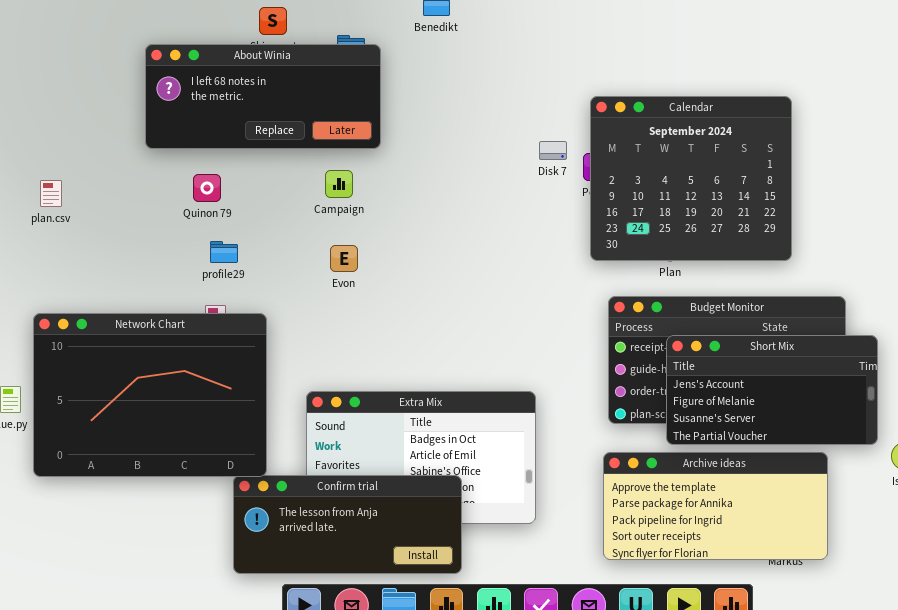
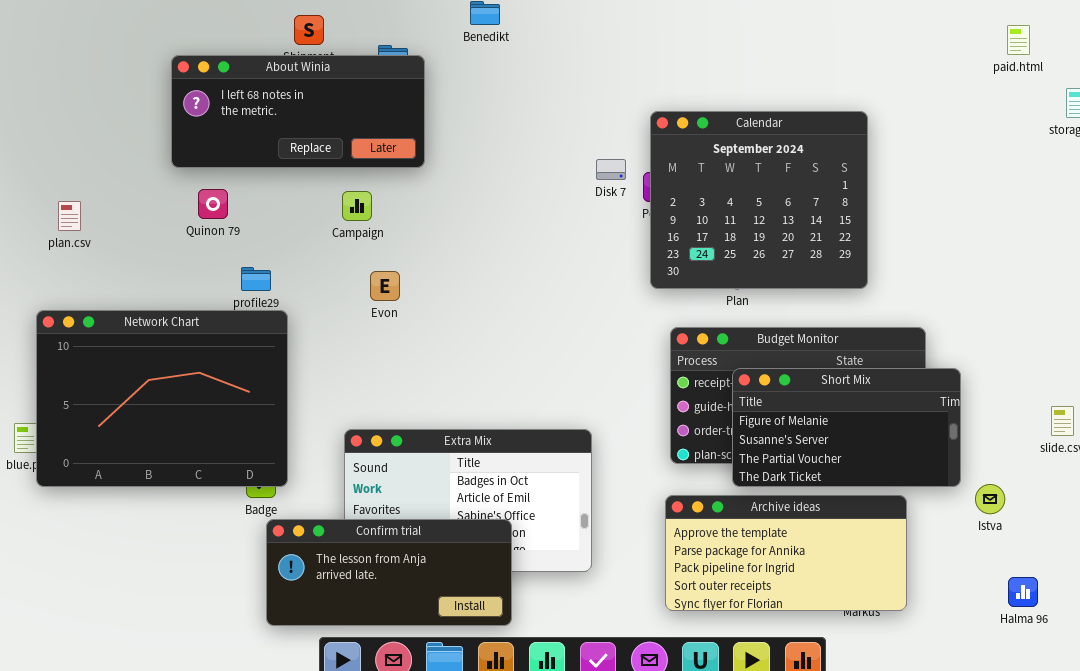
Campaign: [325,170,353,198] -> [342,191,372,221], moved
Quinon 79: [193,174,221,202] -> [198,189,228,219], moved
Network Chart: [33,313,267,477] -> [36,310,288,487], moved
Short Mix: [666,335,878,445] -> [732,368,961,487], scrolled down 1 row

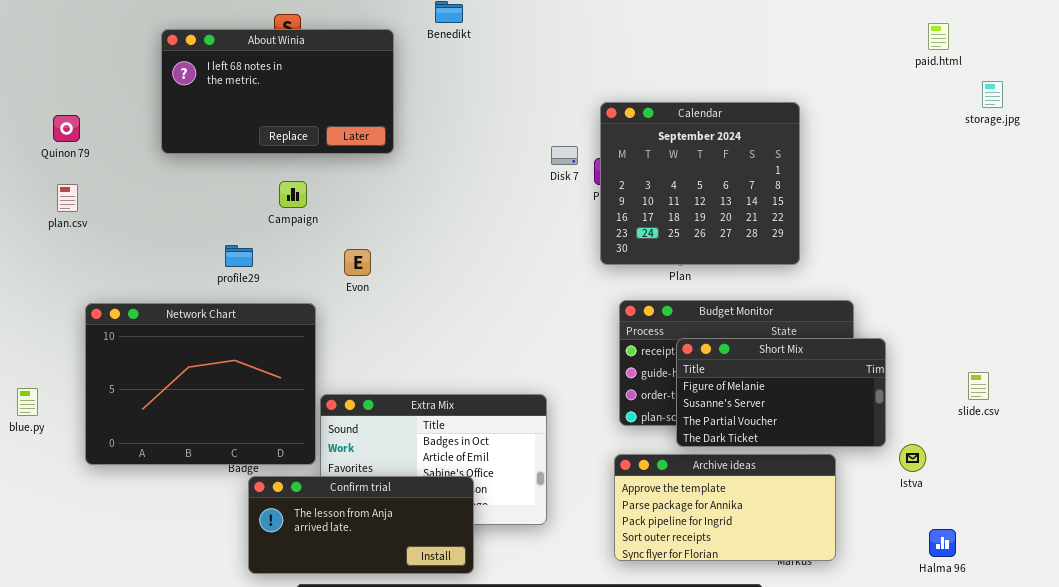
About Winia: [171,55,425,168] -> [161,29,394,154], resized
Quinon 79: [198,189,228,219] -> [53,115,80,142], moved
Campaign: [342,191,372,221] -> [279,181,307,208], moved
Network Chart: [36,310,288,487] -> [85,303,316,465], moved

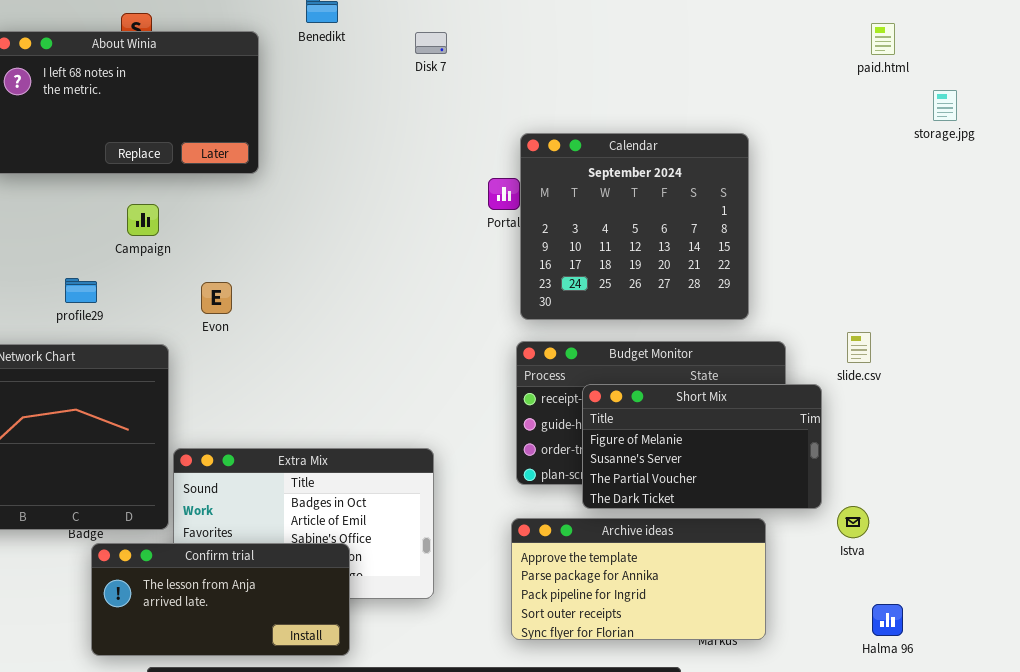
Calendar: [600,102,800,265] -> [520,133,749,320], moved
Disk 7: [551,146,578,165] -> [415,32,447,54], moved
slide.csv: [968,372,989,400] -> [847,332,871,363], moved

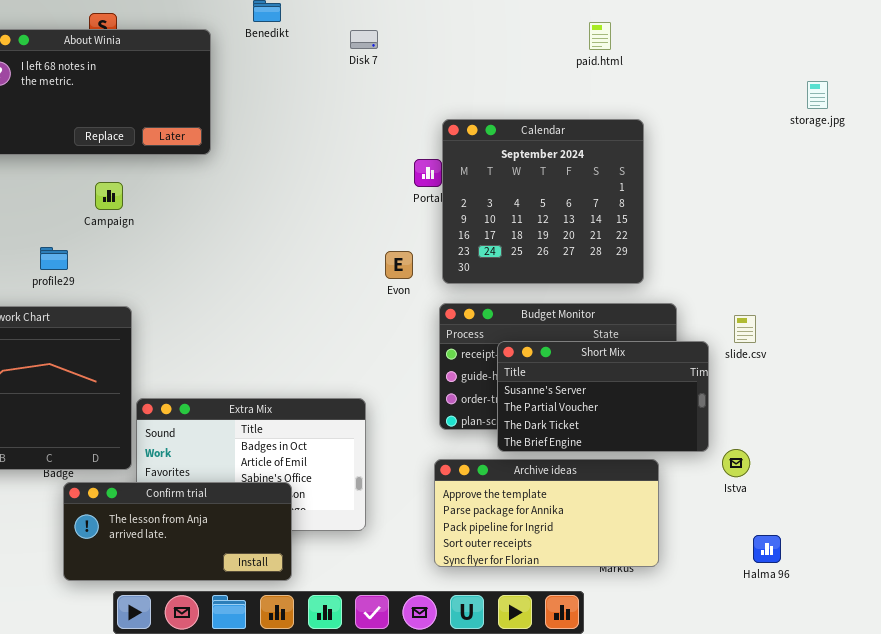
paid.html: [871,23,895,55] -> [589,22,611,50], moved
Evon: [201,282,232,314] -> [385,251,413,279], moved
slide.csv: [847,332,871,363] -> [734,315,756,343], moved
Short Mix: [582,384,822,509] -> [497,341,709,452], scrolled down 1 row

